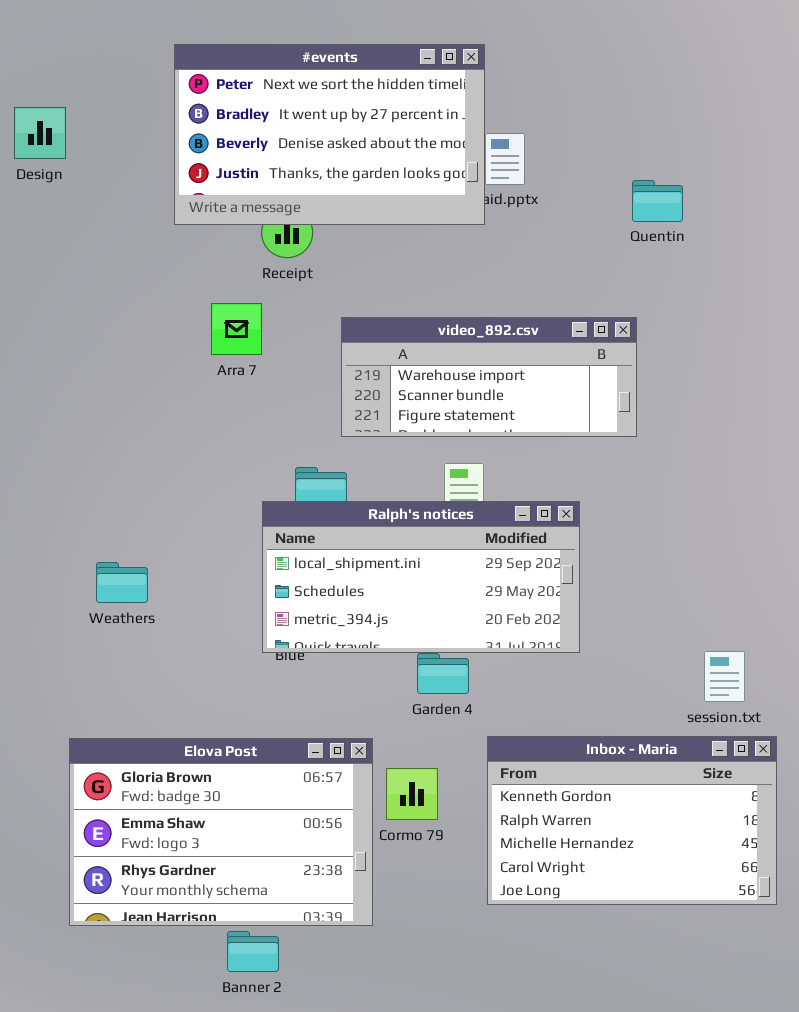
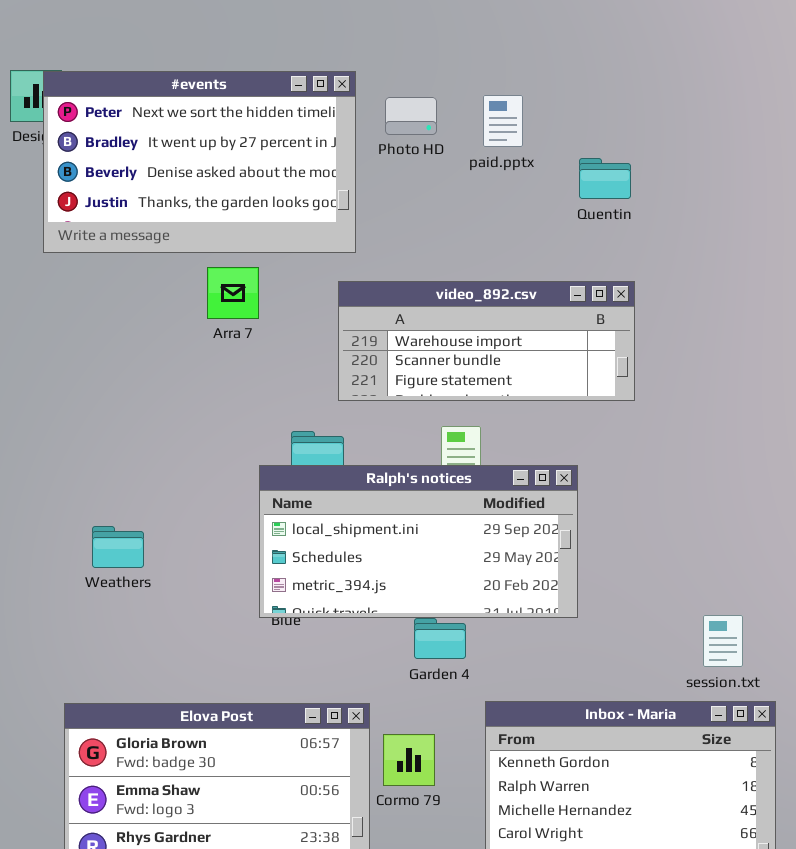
#events: [174,44,485,225] -> [43,71,356,253], moved
Quentin: [632,180,683,222] -> [579,158,631,199], moved

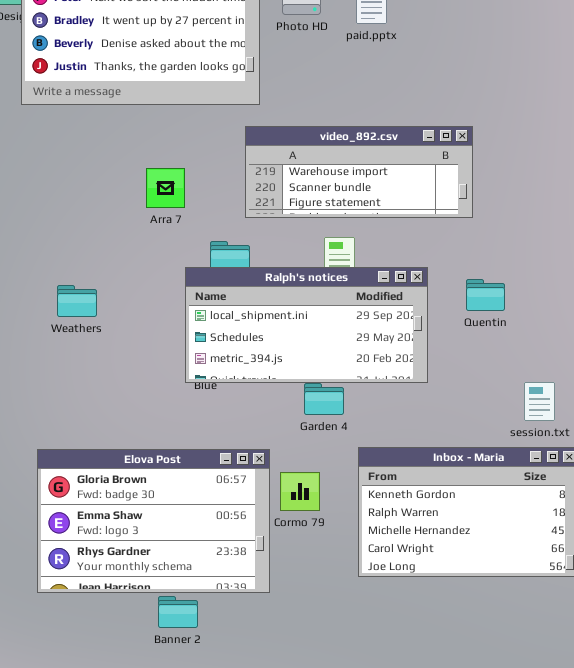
Quentin: [579,158,631,199] -> [466,279,505,311], moved
Arra 7: [207,267,259,319] -> [146,168,185,208], moved
Weathers: [92,526,144,568] -> [57,285,97,317], moved

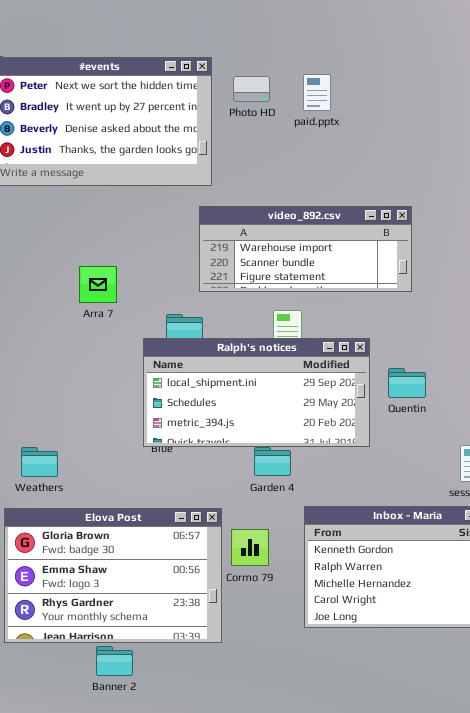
Arra 7: [146,168,185,208] -> [79,266,117,303], moved
Quentin: [466,279,505,311] -> [388,368,426,398], moved
Weathers: [57,285,97,317] -> [21,447,58,477], moved
Banner 2: [158,596,198,628] -> [96,646,133,676], moved

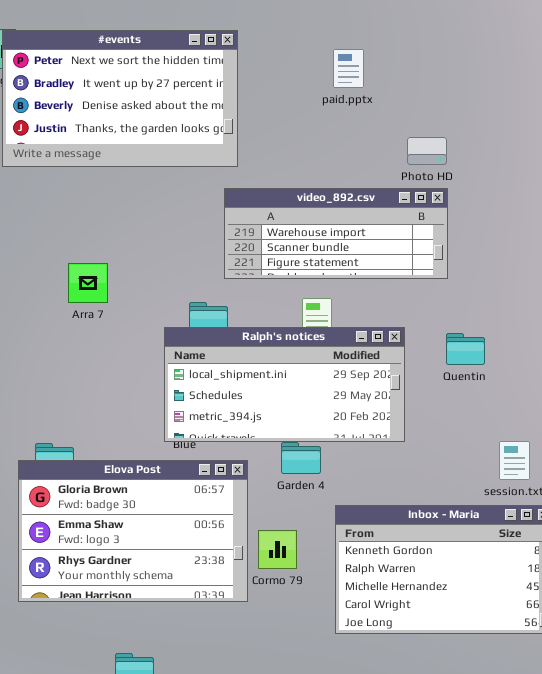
Photo HD: [233,76,270,102] -> [407,137,447,165], moved
Arra 7: [79,266,117,303] -> [68,263,108,303], moved
Quentin: [388,368,426,398] -> [446,333,485,365], moved
Elova Post: [4,508,222,643] -> [18,460,248,602], moved

